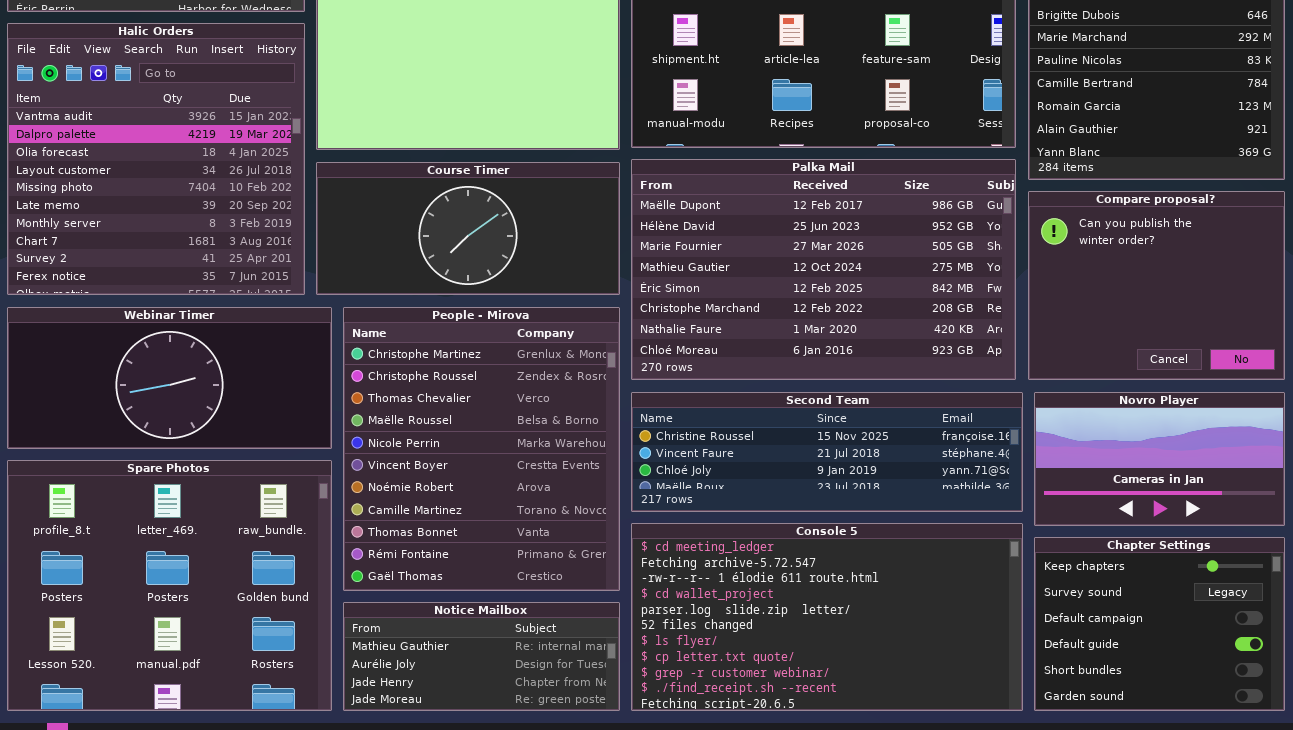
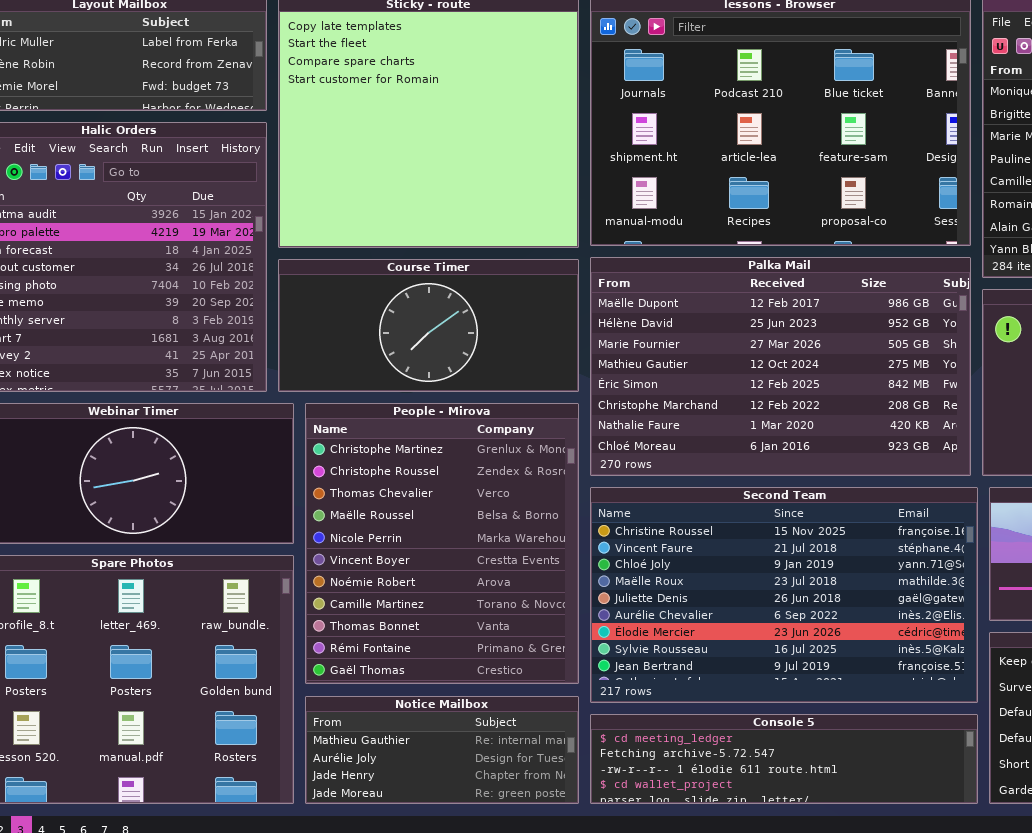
Second Team: [631,392,1023,512] -> [590,487,978,703], resized
Console 5: [631,523,1023,711] -> [590,714,978,804], resized

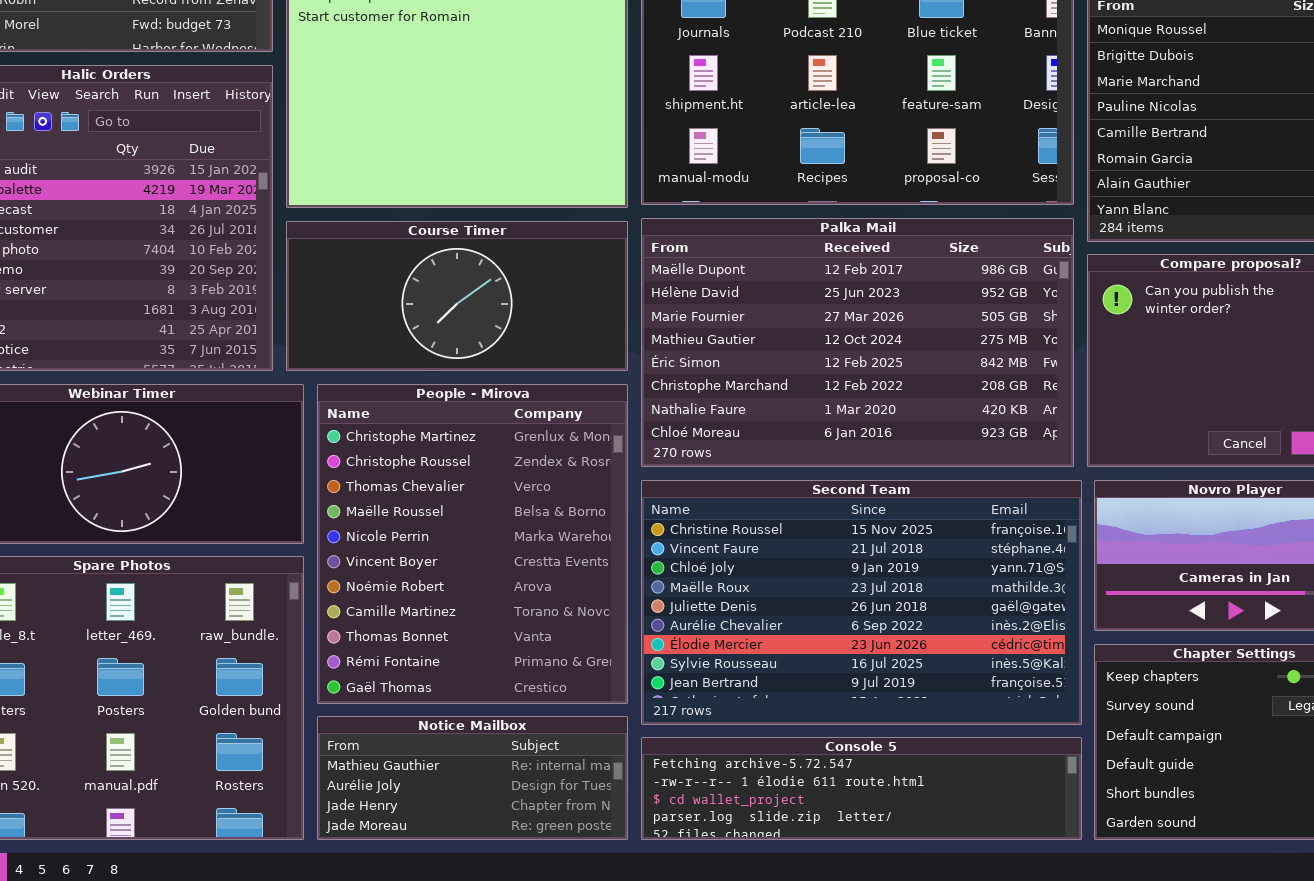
Console 5: [590,714,978,804] -> [641,737,1082,840], scrolled down 1 row

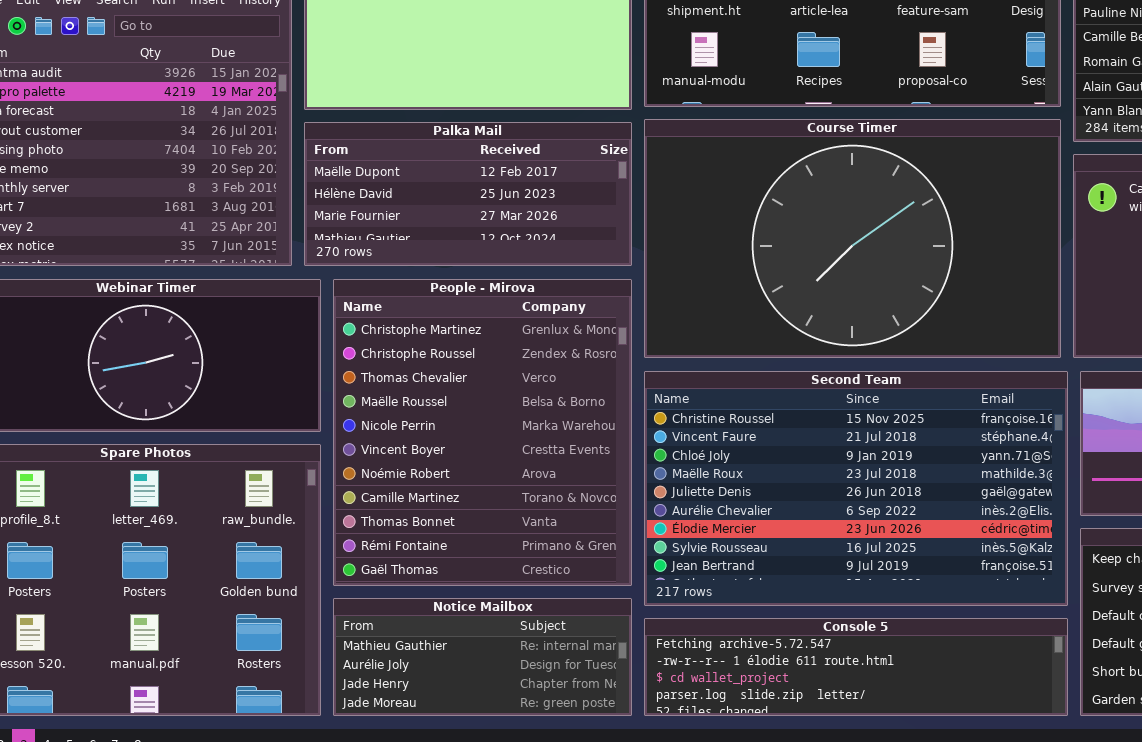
Palka Mail: [641,218,1074,467] -> [304,122,632,266], moved, resized
Course Timer: [286,221,628,371] -> [644,119,1061,358], moved, resized

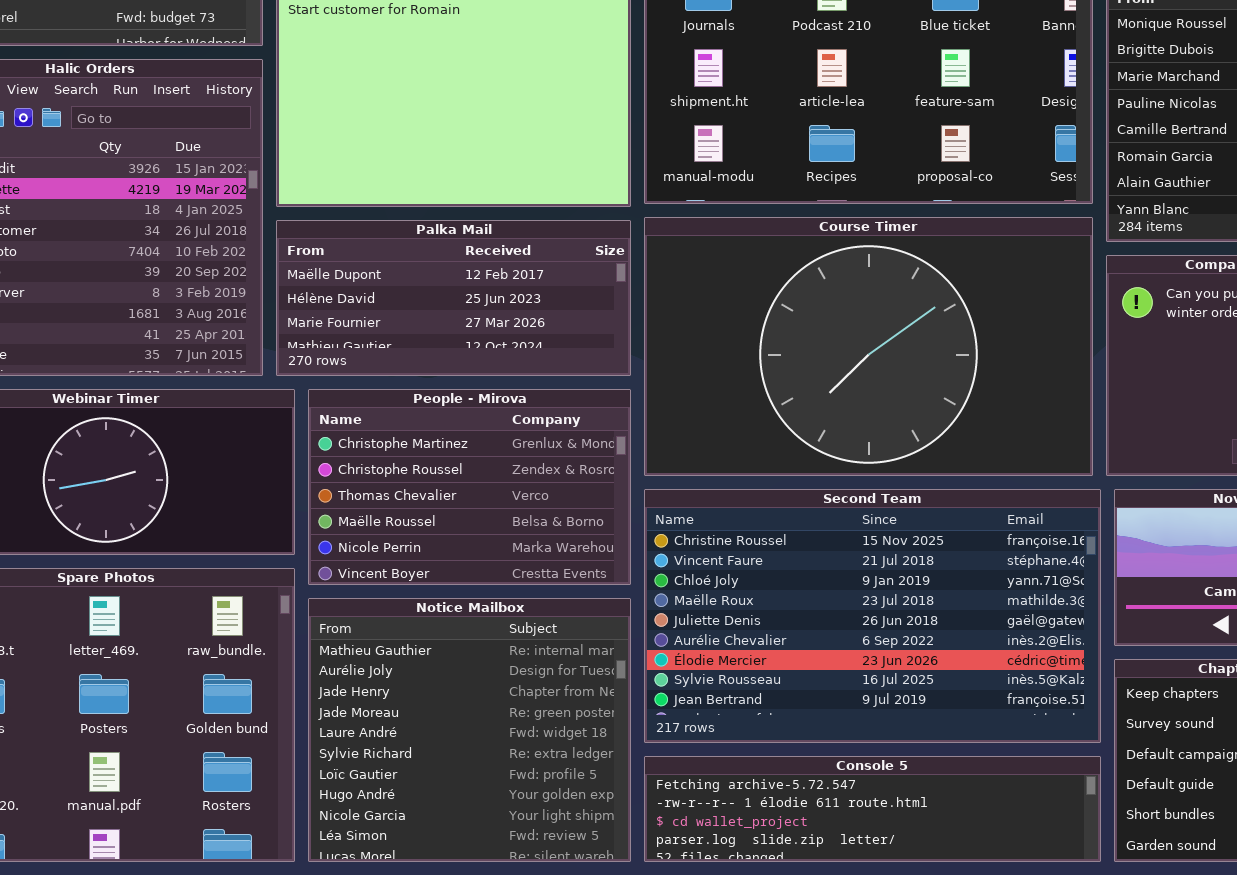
People - Mirova: [333,279,632,586] -> [308,389,631,585], resized
Notice Mailbox: [333,598,632,716] -> [308,598,631,862], resized

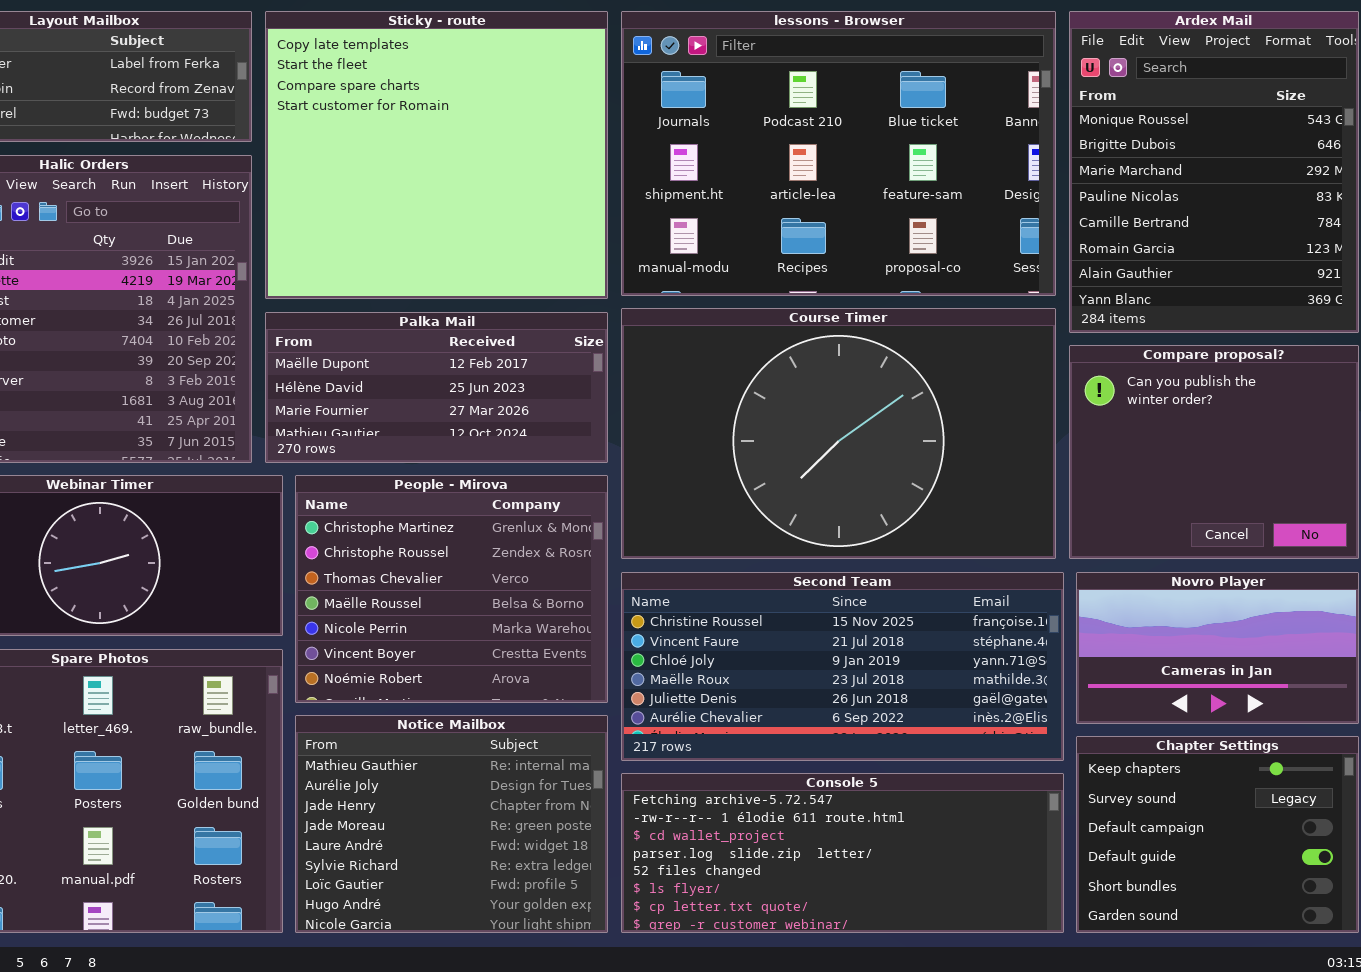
People - Mirova: [308,389,631,585] -> [295,475,608,703], resized
Second Team: [644,489,1101,743] -> [621,572,1064,761], resized
Notice Mailbox: [308,598,631,862] -> [295,715,608,933], resized
Console 5: [644,756,1101,862] -> [621,773,1064,933], resized

